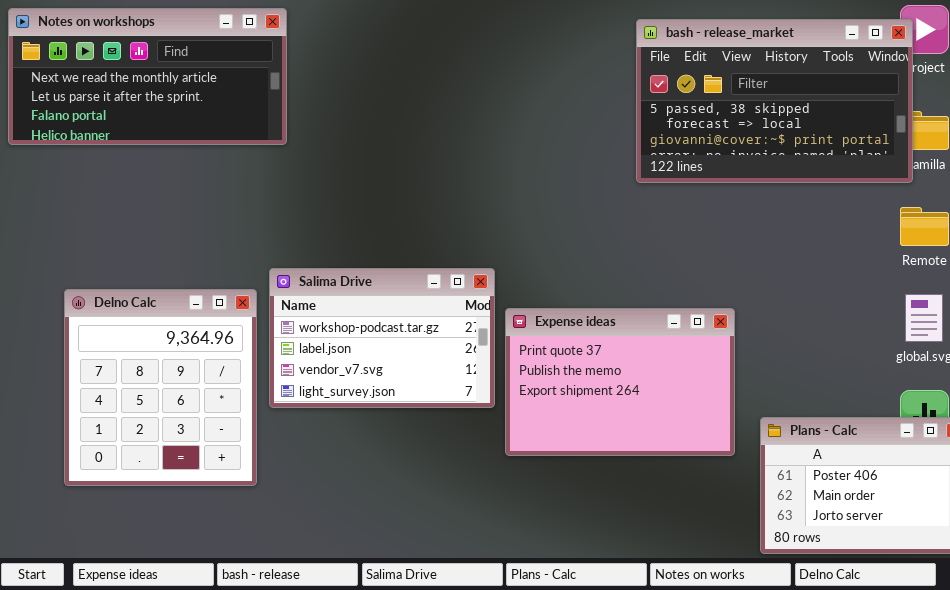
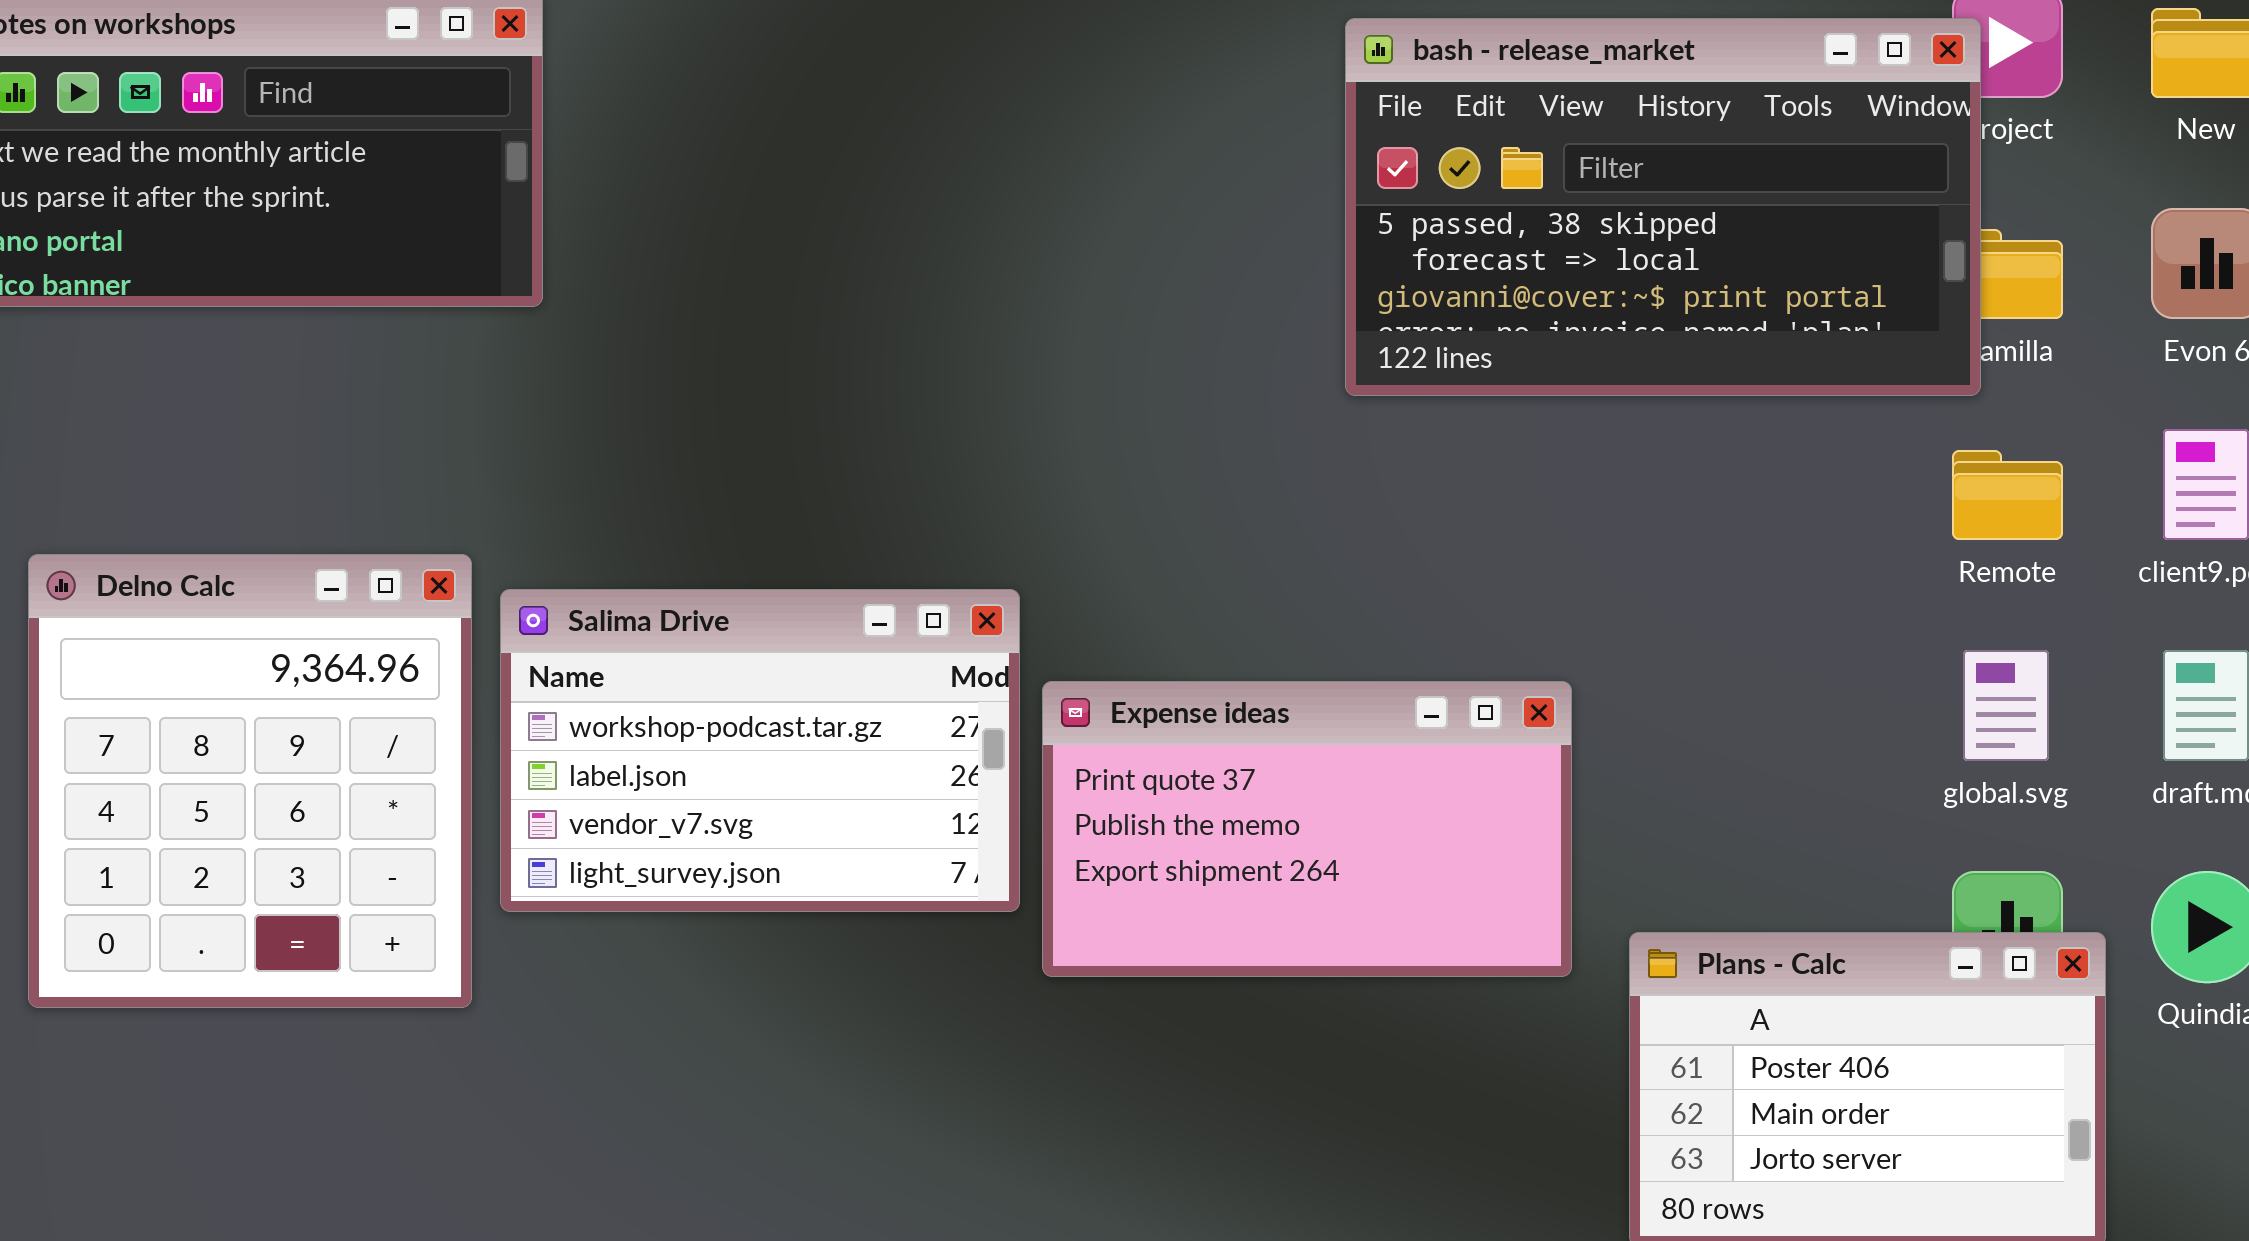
Delno Calc: [64,289,257,486] -> [28,554,472,1008], moved
Expense ideas: [505,308,735,456] -> [1042,681,1572,977], resized

